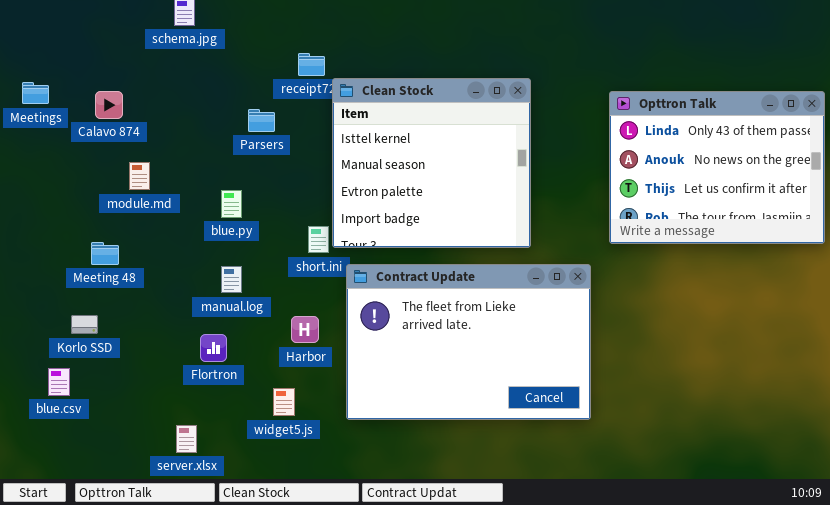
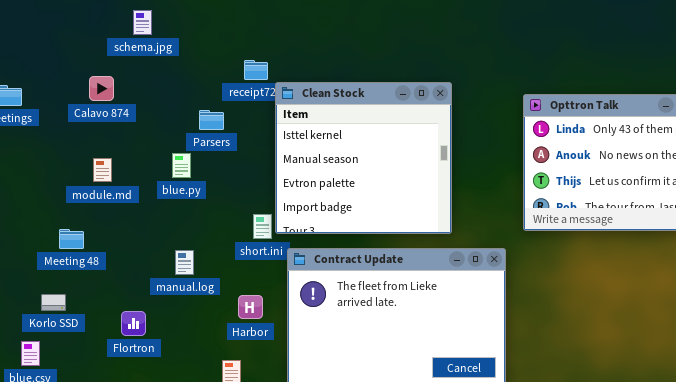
Calavo 874: [95,91,123,119] -> [89,76,114,101], moved
blue.py: [221,190,242,218] -> [172,153,191,178], moved
Flortron: [200,334,227,362] -> [121,311,146,336], moved

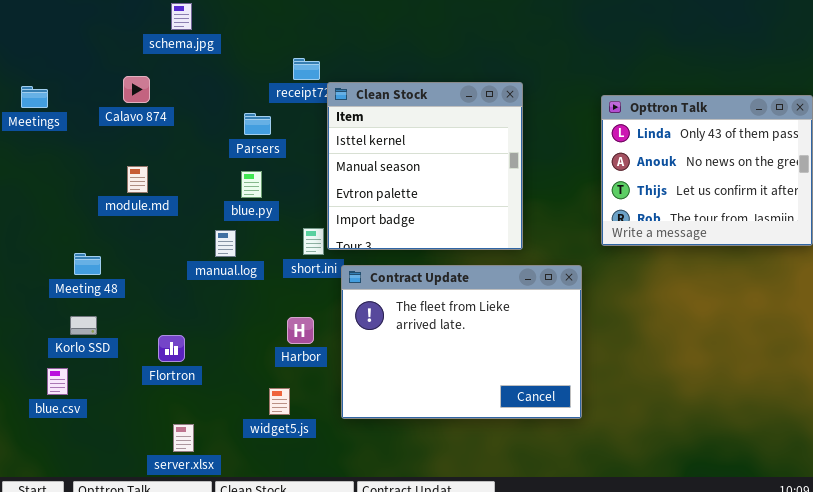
blue.py: [172,153,191,178] -> [241,171,262,198], moved
Meeting 48: [59,229,84,249] -> [74,253,101,275], moved
manual.log: [175,250,194,275] -> [215,230,236,257], moved

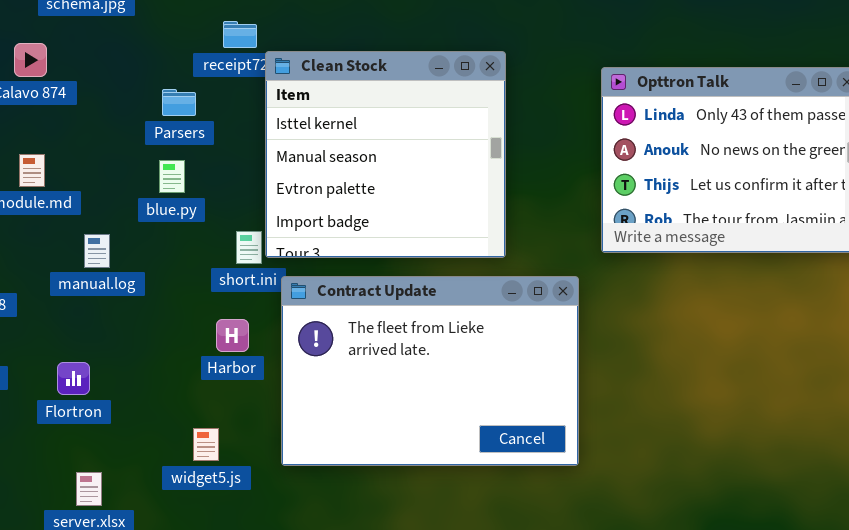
manual.log: [215,230,236,257] -> [84,234,110,268], moved
Harbor: [287,317,314,344] -> [216,319,249,352], moved

